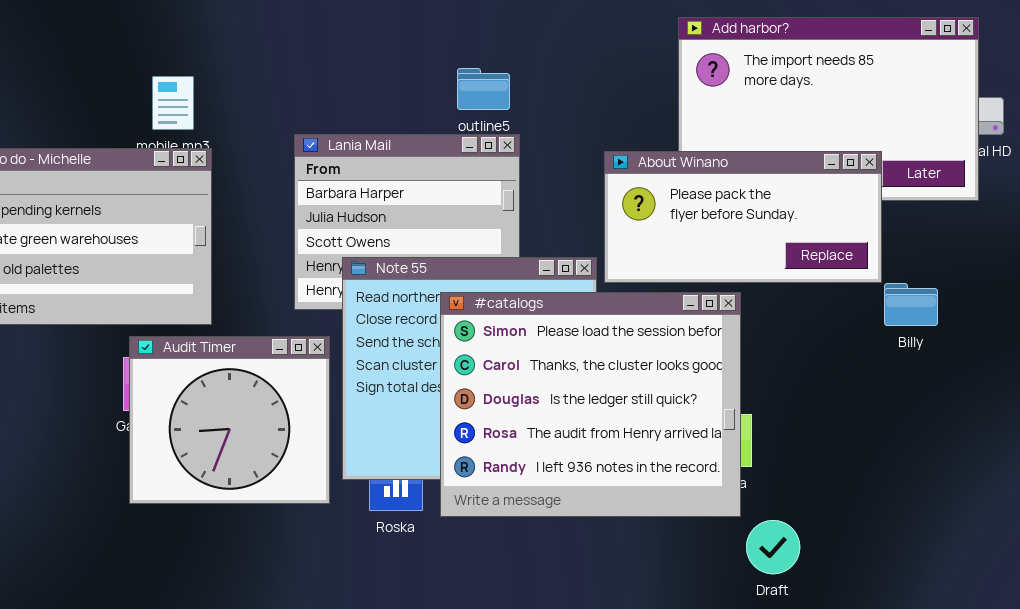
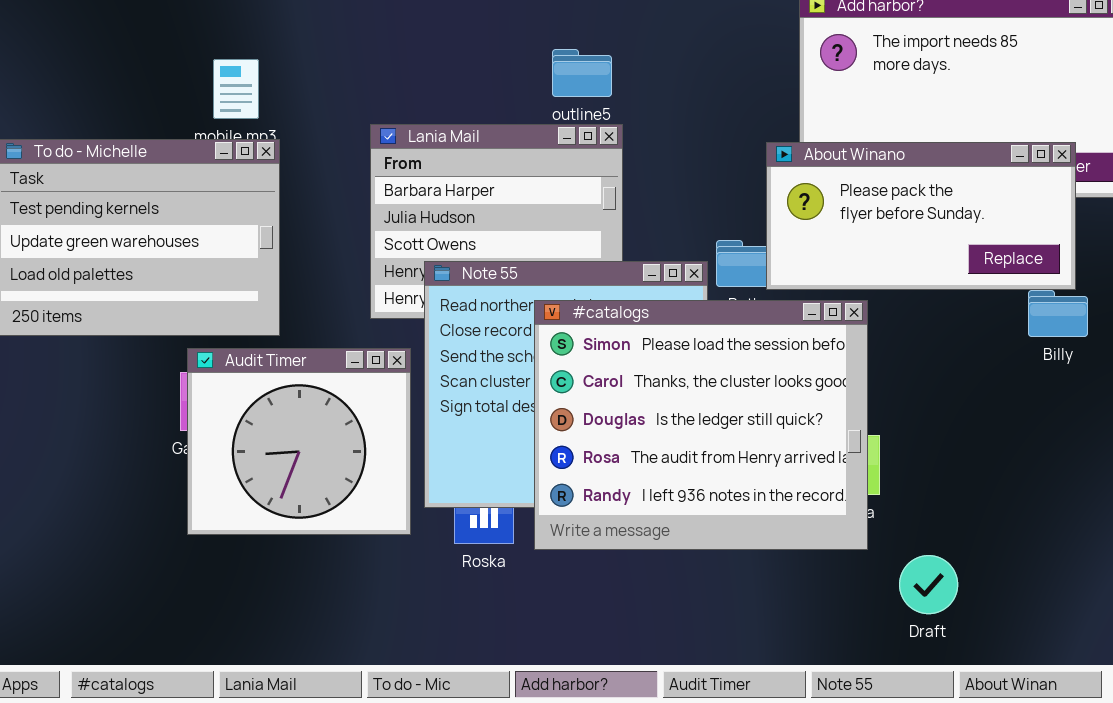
About Winano: [604,151,882,283] -> [766,142,1076,290], moved
Draft: [746,520,800,574] -> [899,555,958,614], moved

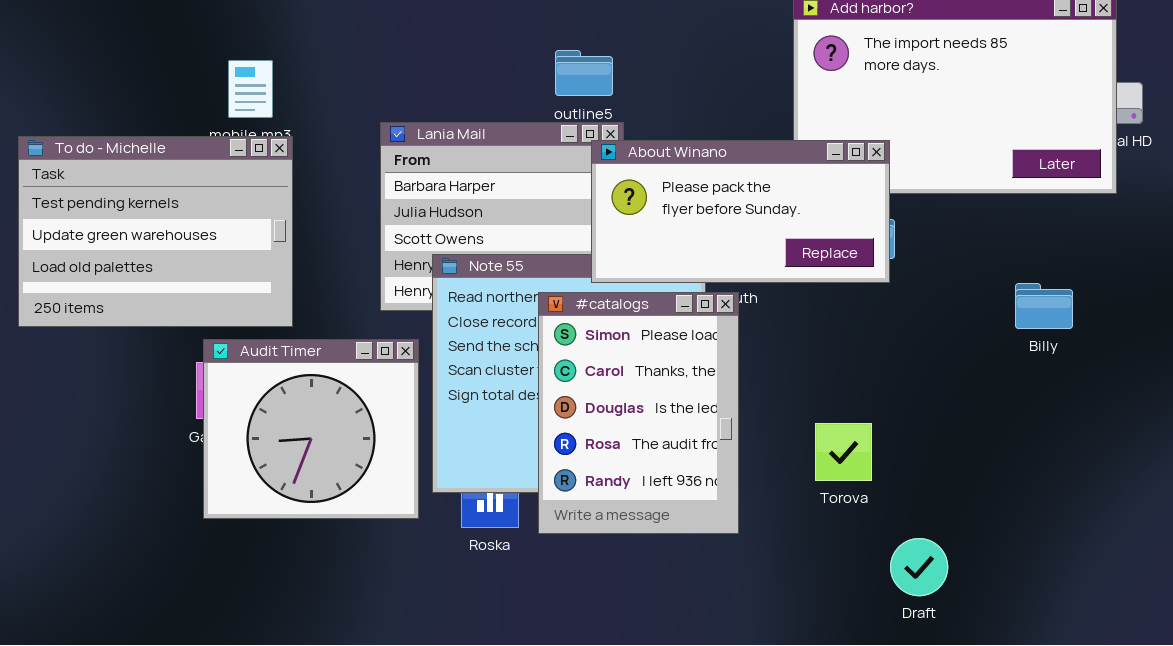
About Winano: [766,142,1076,290] -> [591,140,890,283], moved
#catalogs: [534,300,868,550] -> [538,292,739,534], resized

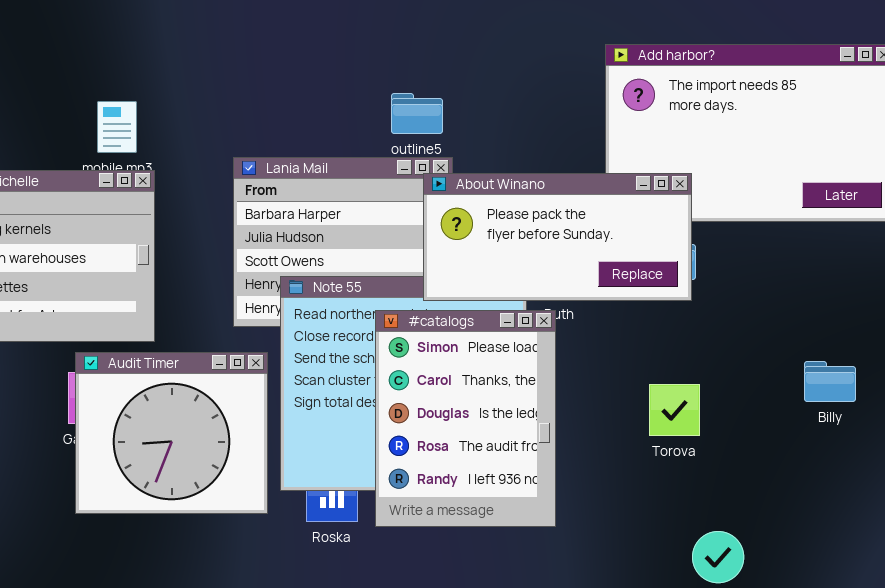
Billy: [1015,283,1073,329] -> [804,361,856,402], moved
Torova: [815,423,872,481] -> [649,384,700,436], moved

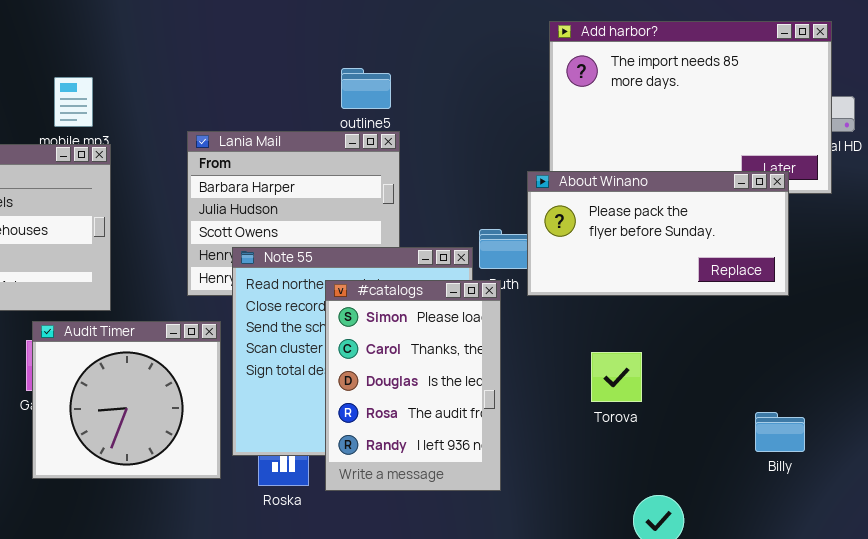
About Winano: [423,173,692,301] -> [527,171,789,296], moved
Billy: [804,361,856,402] -> [755,412,805,452], moved

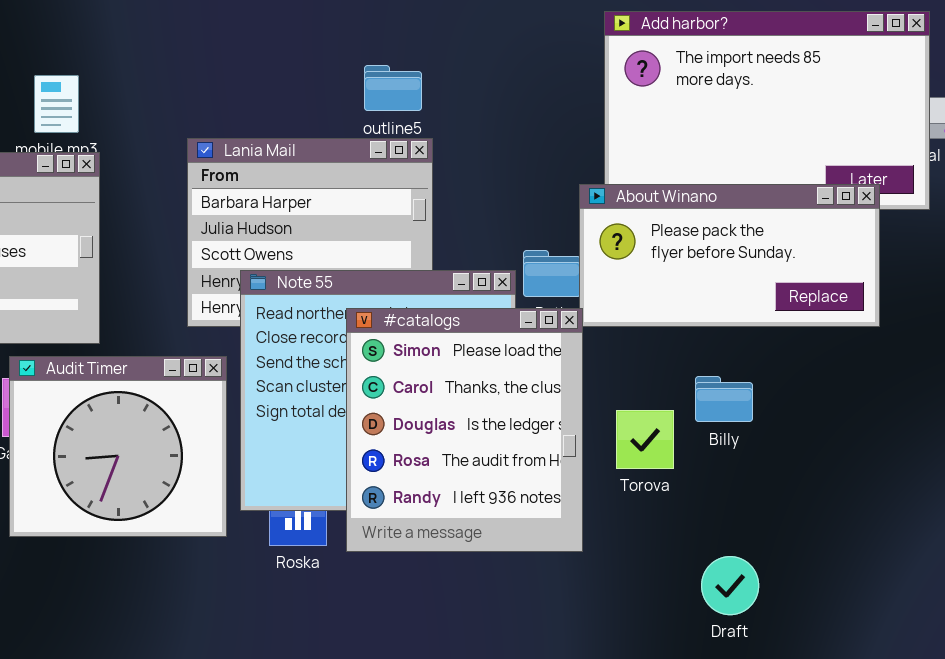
#catalogs: [325,280,501,491] -> [346,308,583,552], resized
Torova: [591,352,642,402] -> [616,410,674,469], moved
Billy: [755,412,805,452] -> [695,376,753,422], moved

